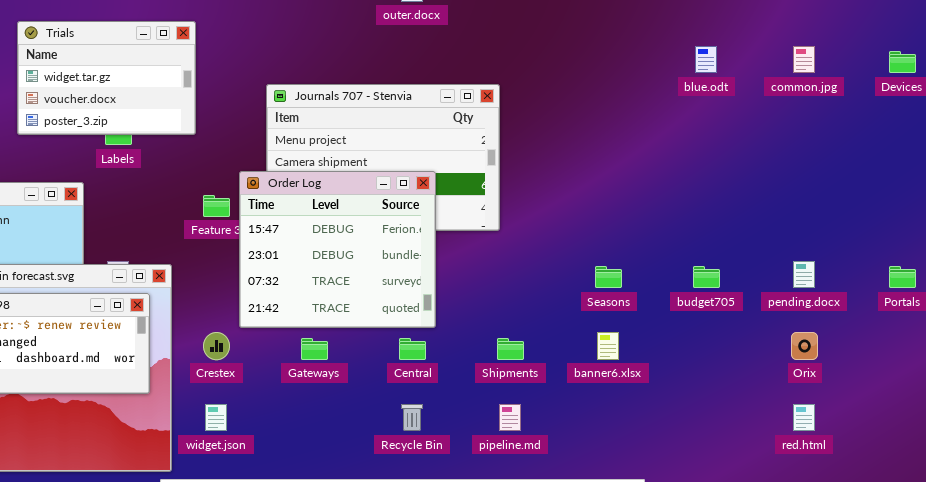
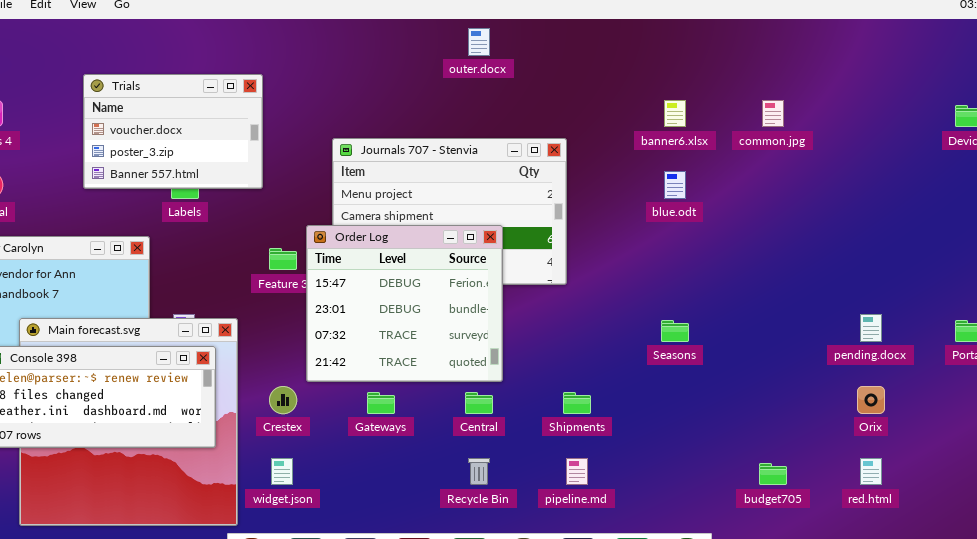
Trials: [17,21,196,135] -> [83,74,263,189], scrolled down 1 row
blue.odt: [695,46,717,73] -> [664,171,686,199], moved
common.jpg: [793,46,815,73] -> [762,100,784,127], moved
budget705: [693,266,720,288] -> [759,463,787,485], moved
banner6.xlsx: [597,332,619,360] -> [664,100,686,127], moved

